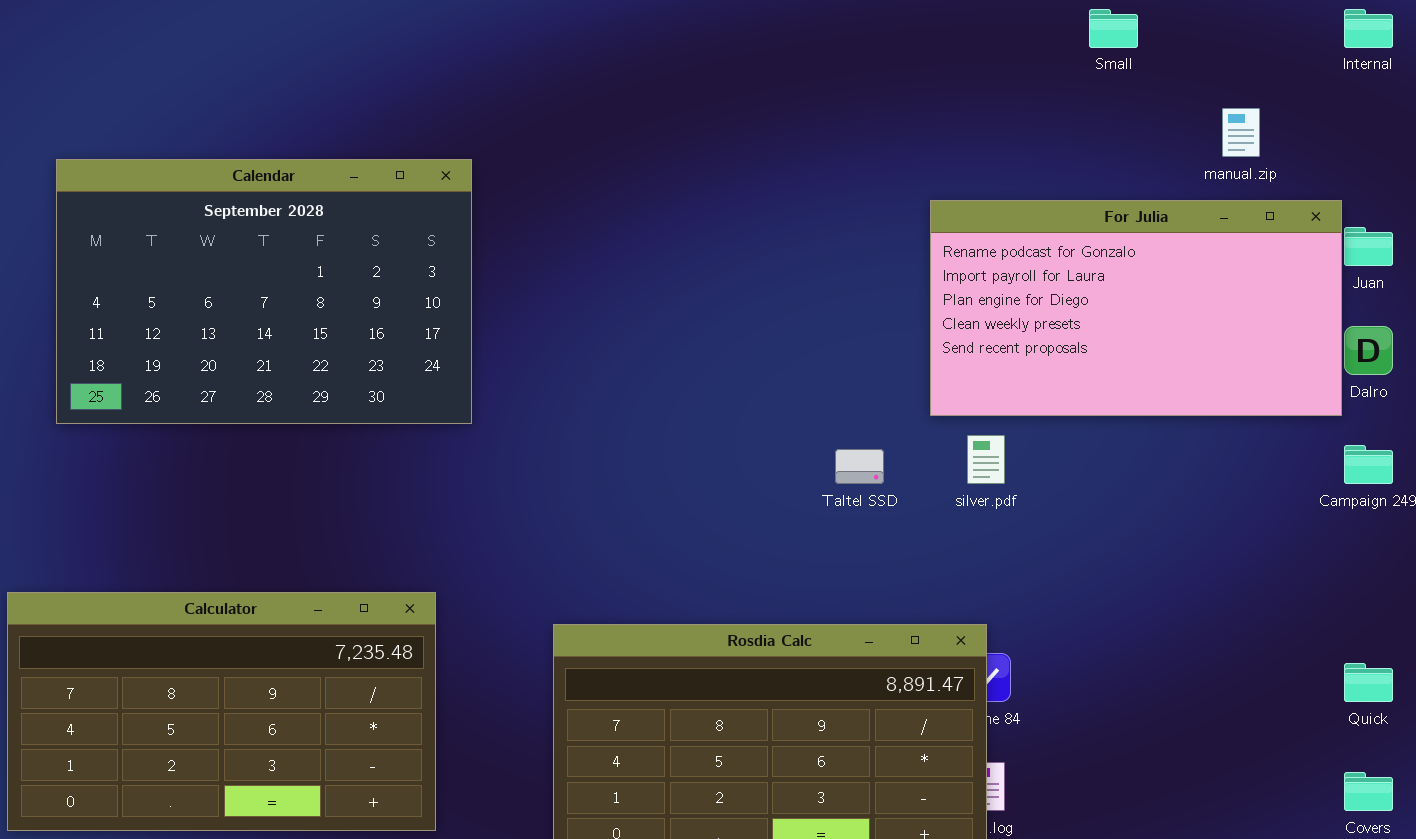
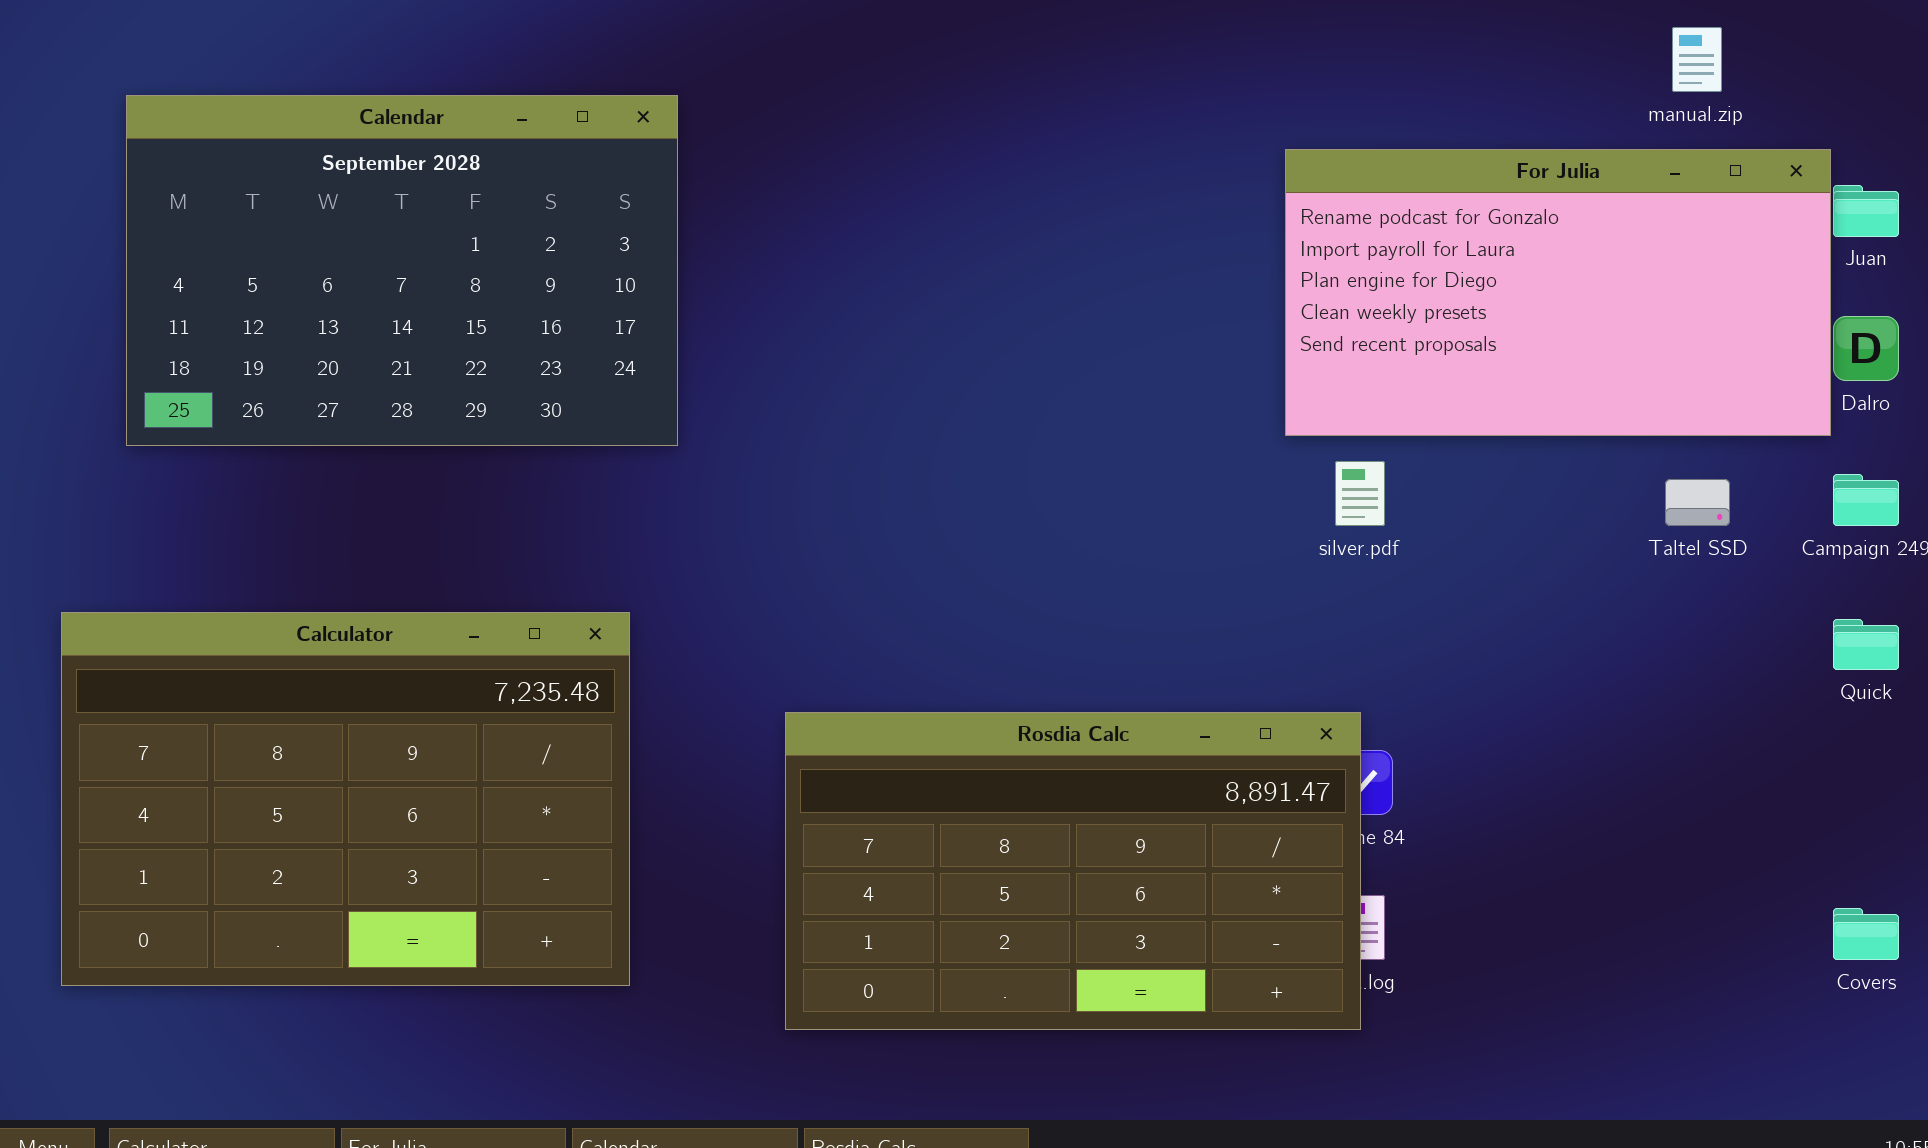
Taltel SSD: [835,449,884,484] -> [1665,479,1730,526], moved
Calculator: [7,592,436,831] -> [61,612,630,986], resized
Quick: [1344,663,1393,702] -> [1833,619,1899,670], moved

